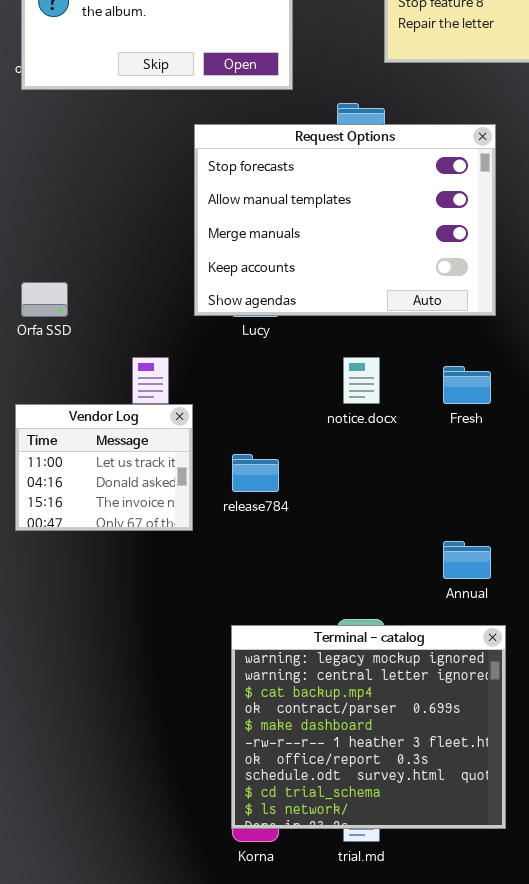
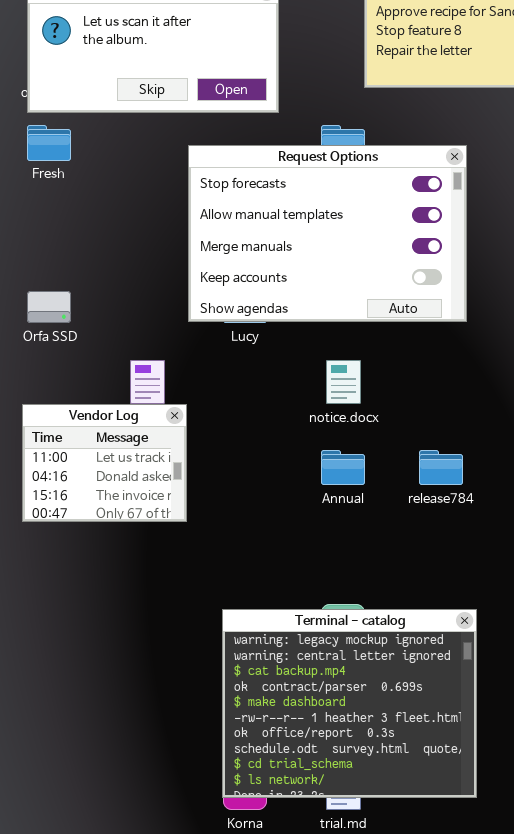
Fresh: [443,366,491,404] -> [27,125,71,161], moved
release784: [232,454,279,492] -> [419,450,463,485], moved
Annual: [443,541,491,579] -> [321,450,365,485], moved

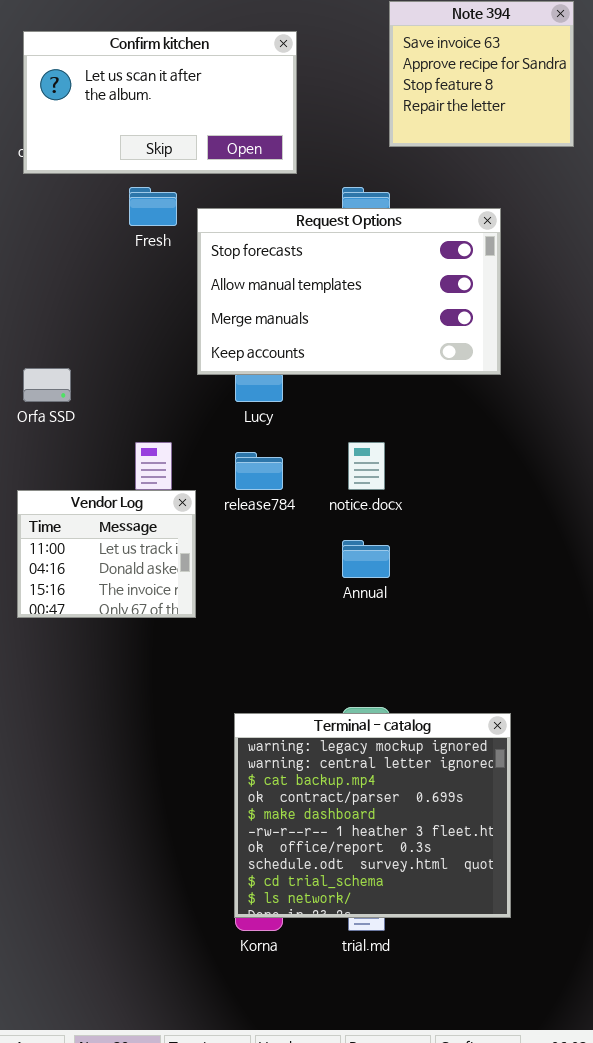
Fresh: [27,125,71,161] -> [129,187,177,226], moved
Request Options: [188,145,467,322] -> [197,208,501,375], resized
release784: [419,450,463,485] -> [235,452,283,490], moved

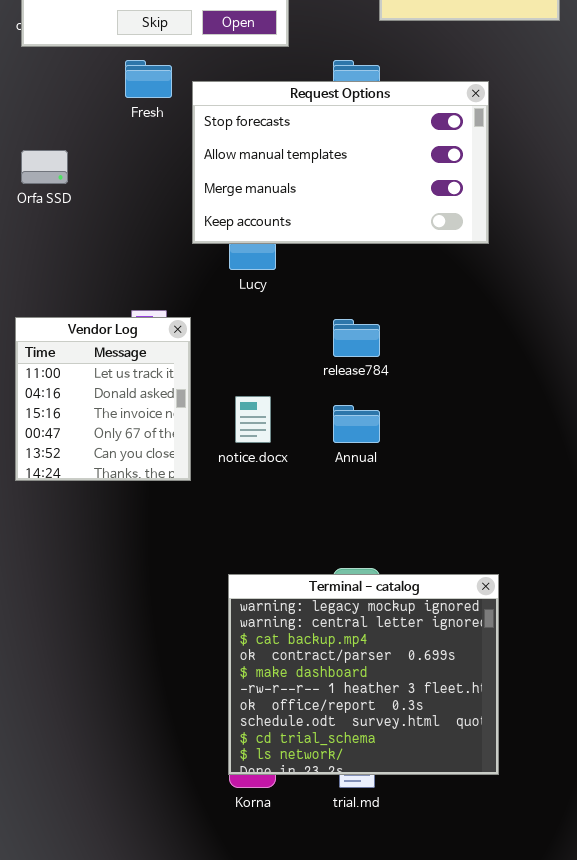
Orfa SSD: [23,368,71,402] -> [21,150,68,184], moved
notice.docx: [348,442,385,490] -> [235,396,271,443], moved
release784: [235,452,283,490] -> [333,319,380,357], moved
Vendor Log: [17,490,196,618] -> [15,317,191,481], resized

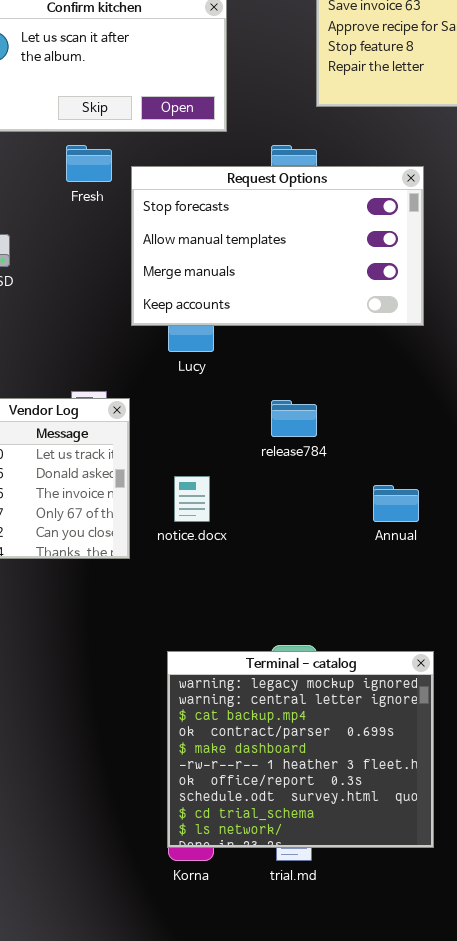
Annual: [333,405,380,443] -> [373,485,419,522], moved

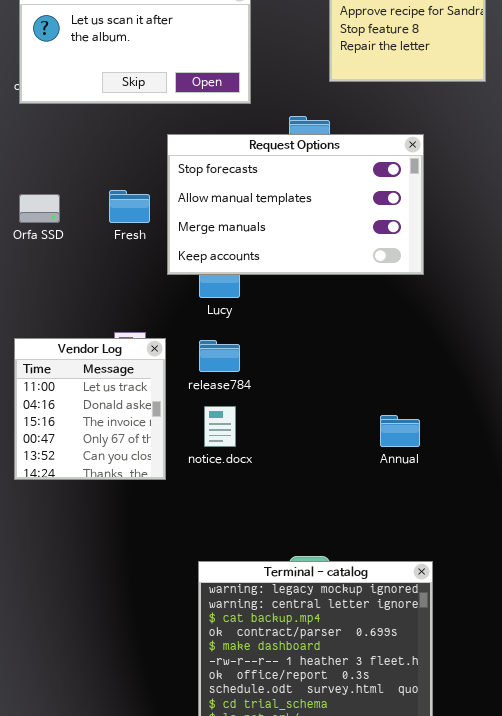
Fresh: [66,145,112,182] -> [109,190,150,223], moved
release784: [271,400,317,437] -> [199,340,240,372], moved

